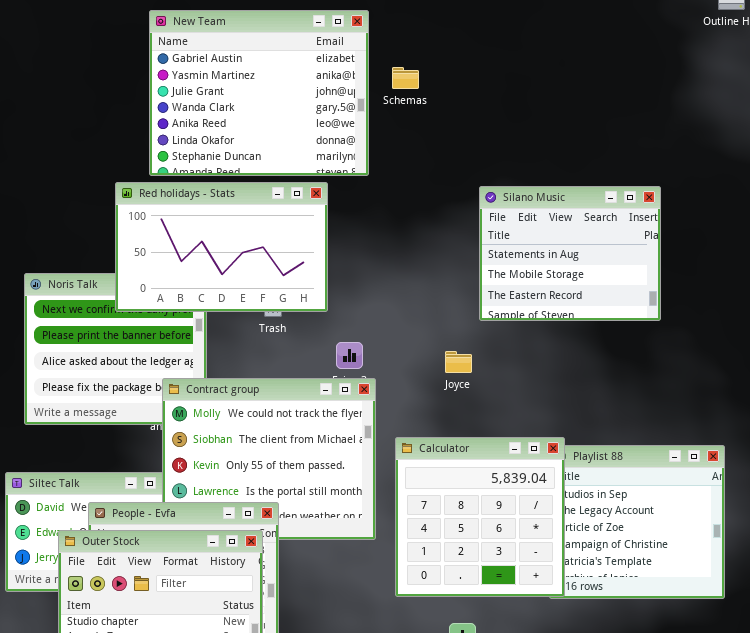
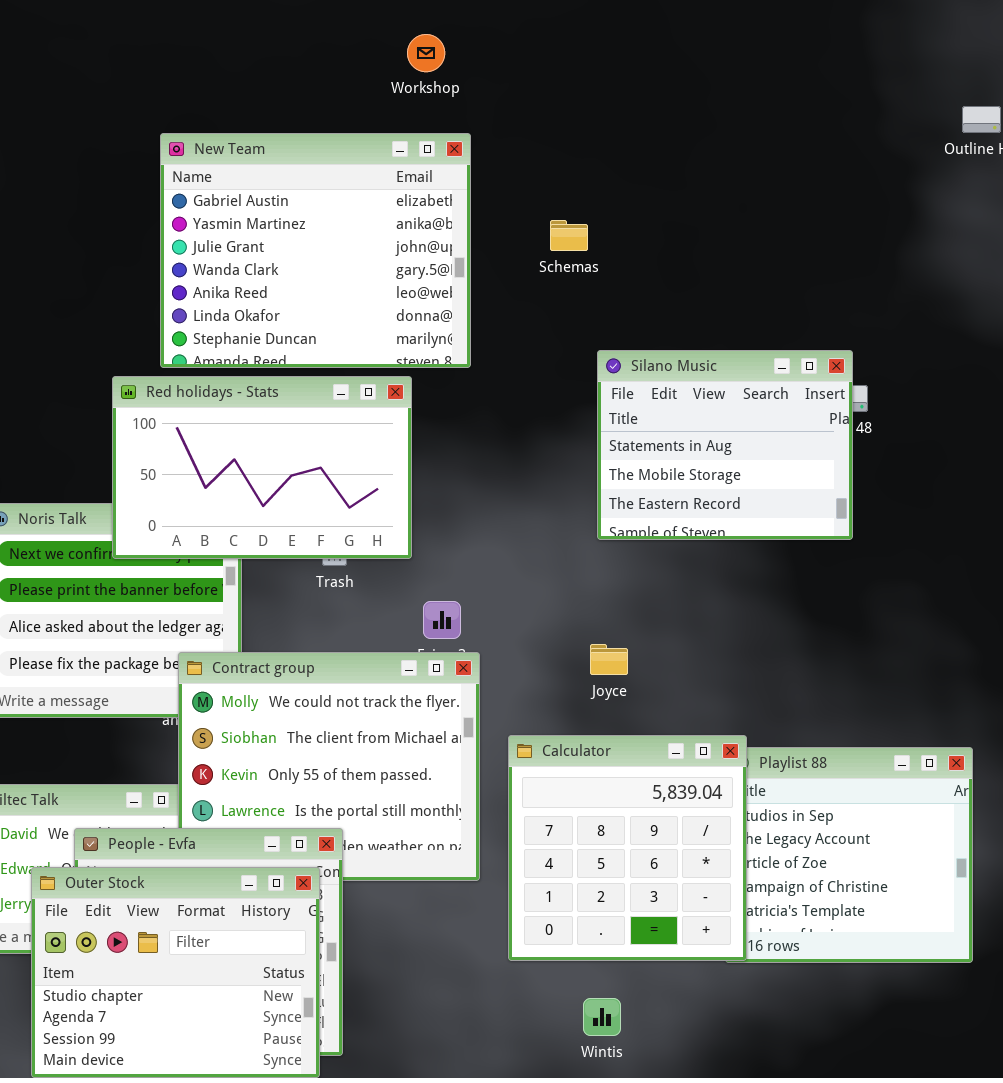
Schemas: [392,67,419,89] -> [550,220,588,251], moved
Silano Music: [479,186,661,321] -> [597,350,853,540], moved
Joyce: [445,351,472,373] -> [590,644,628,675], moved

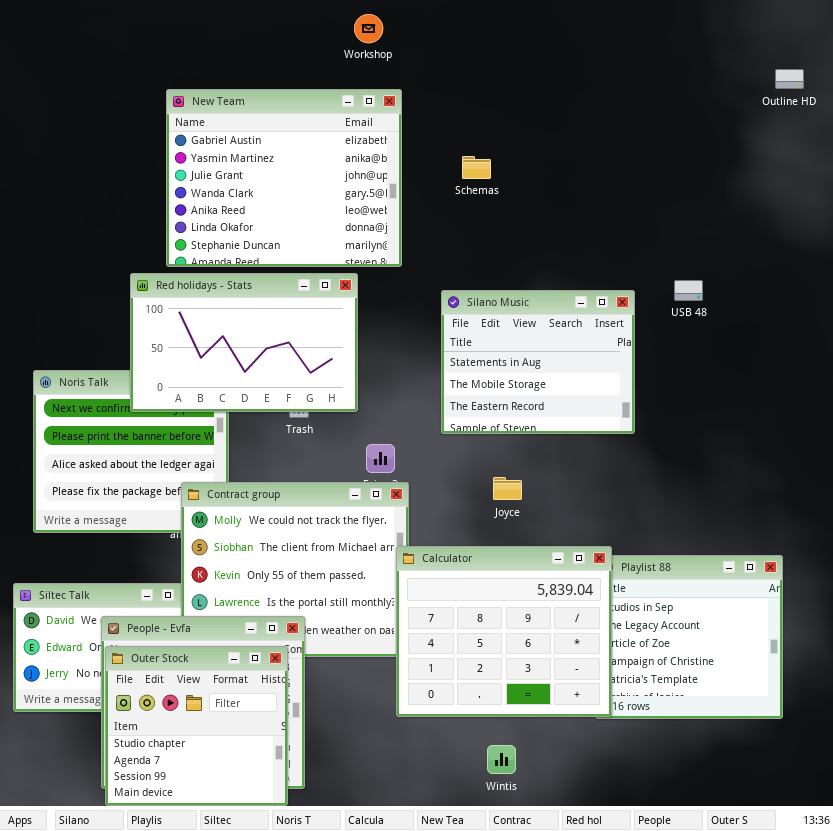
Silano Music: [597,350,853,540] -> [441,290,635,434], moved
Calculator: [508,735,747,961] -> [396,546,612,717], resized
Outer Stock: [31,867,320,1078] -> [105,646,288,806], resized

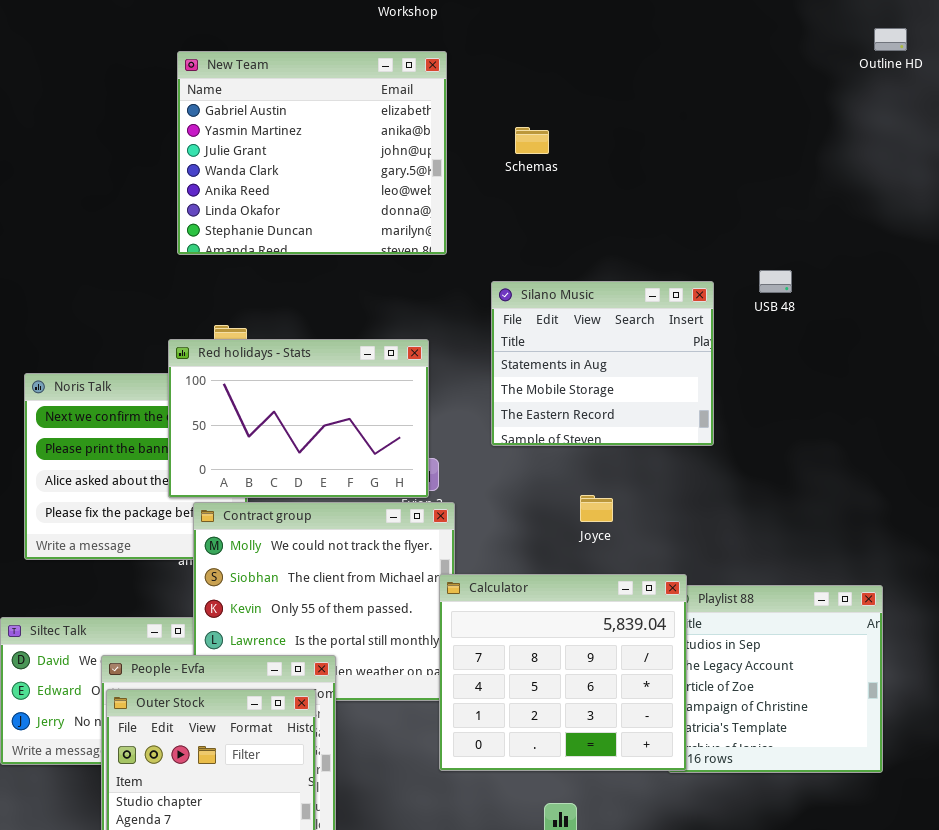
Red holidays - Stats: [130,273,358,412] -> [168,339,429,498], moved
Joyce: [493,477,522,500] -> [580,495,613,522], moved

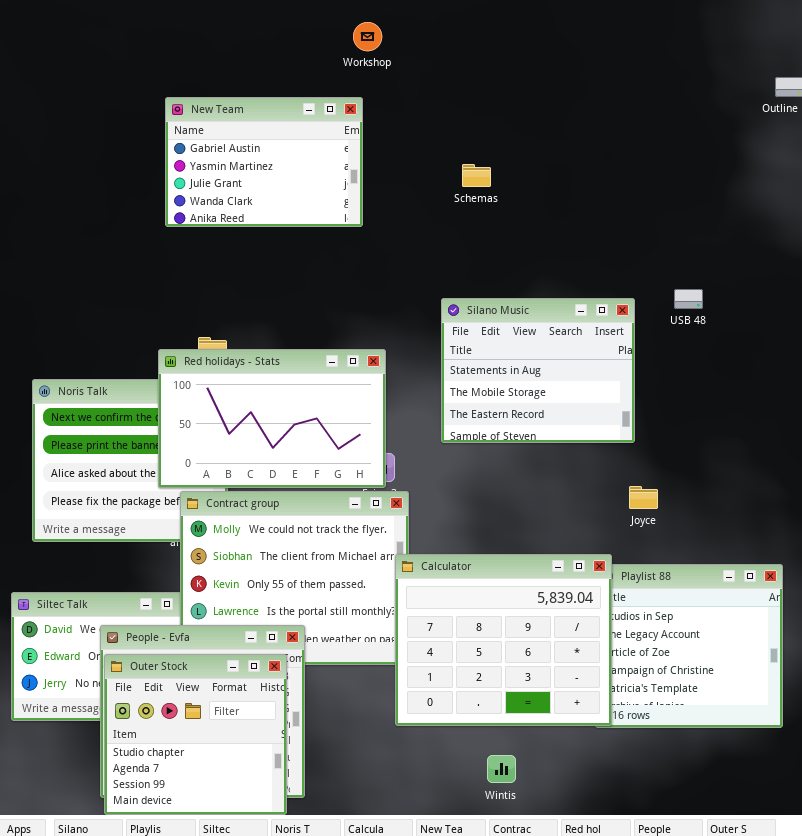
New Team: [177,51,447,255] -> [165,97,363,227], resized
Joyce: [580,495,613,522] -> [629,486,658,509], moved

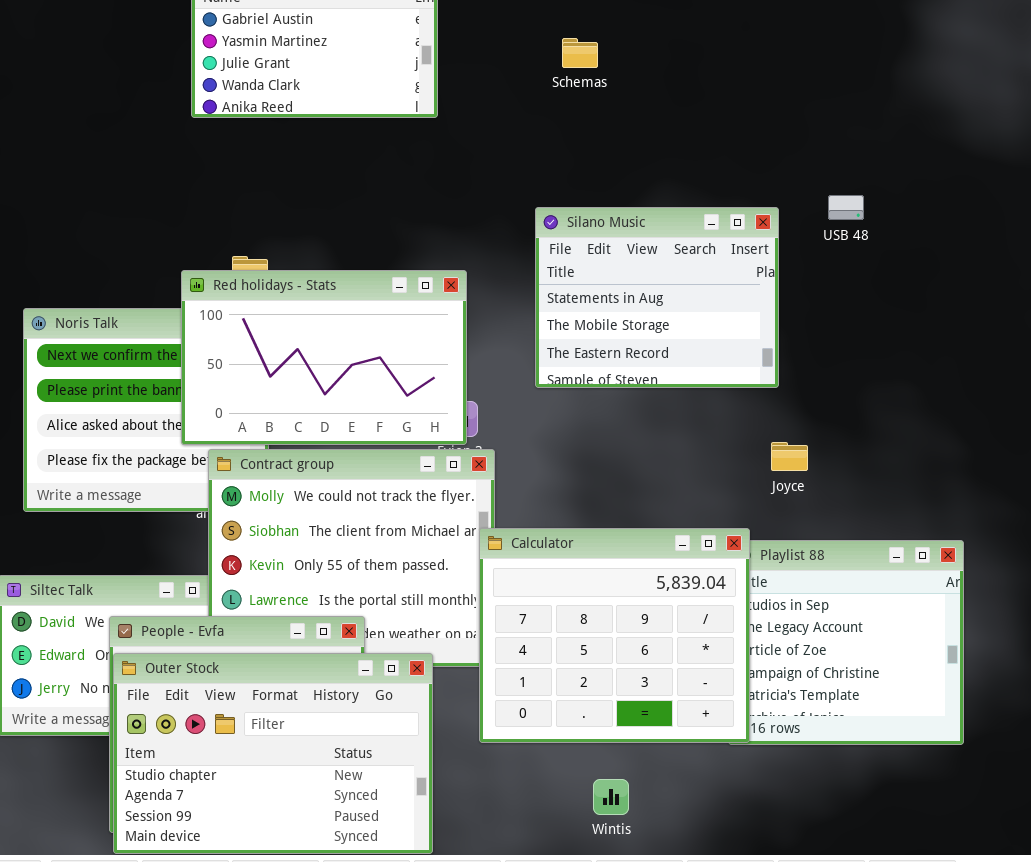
Outer Stock: [104,654,287,815] -> [113,653,433,854], resized

